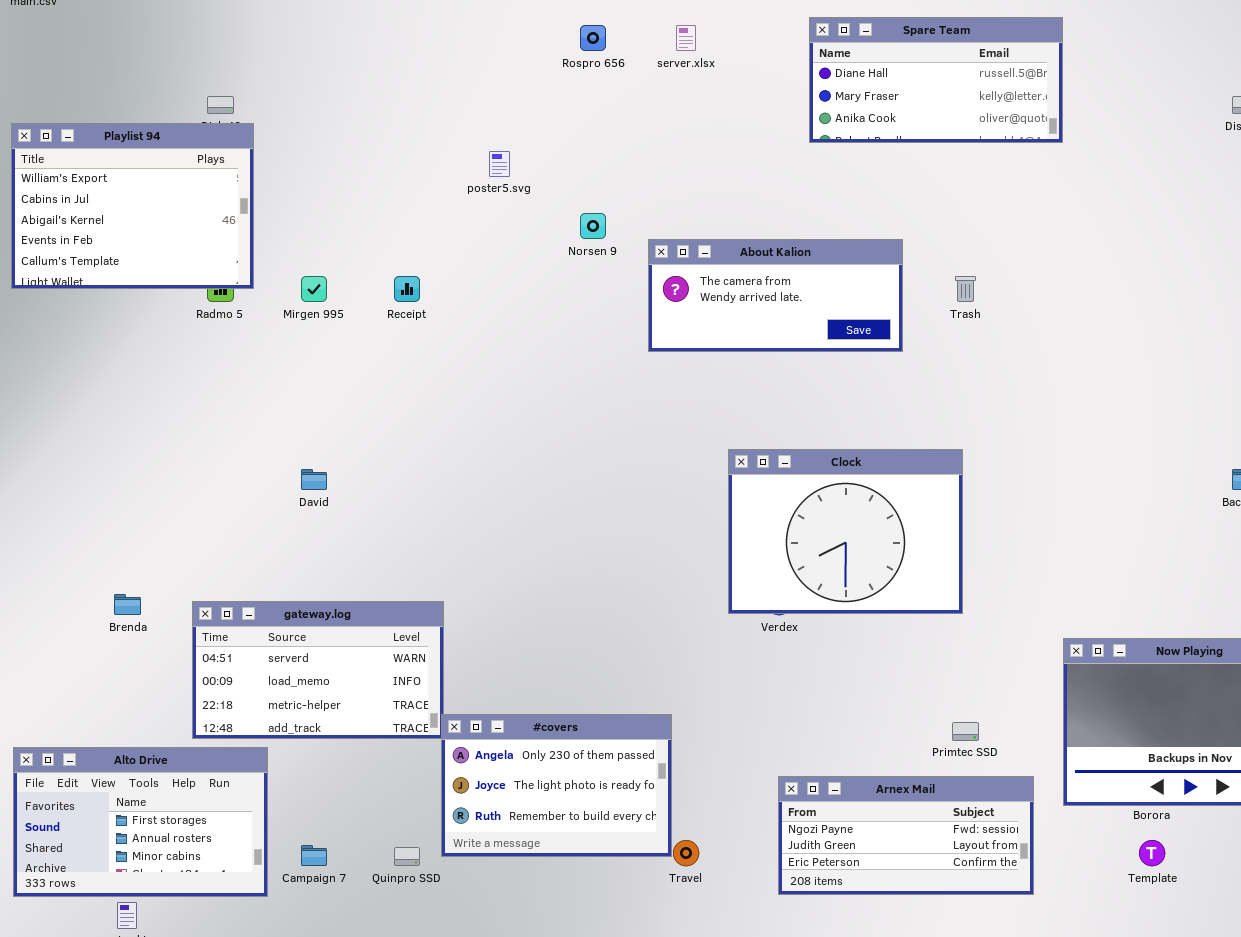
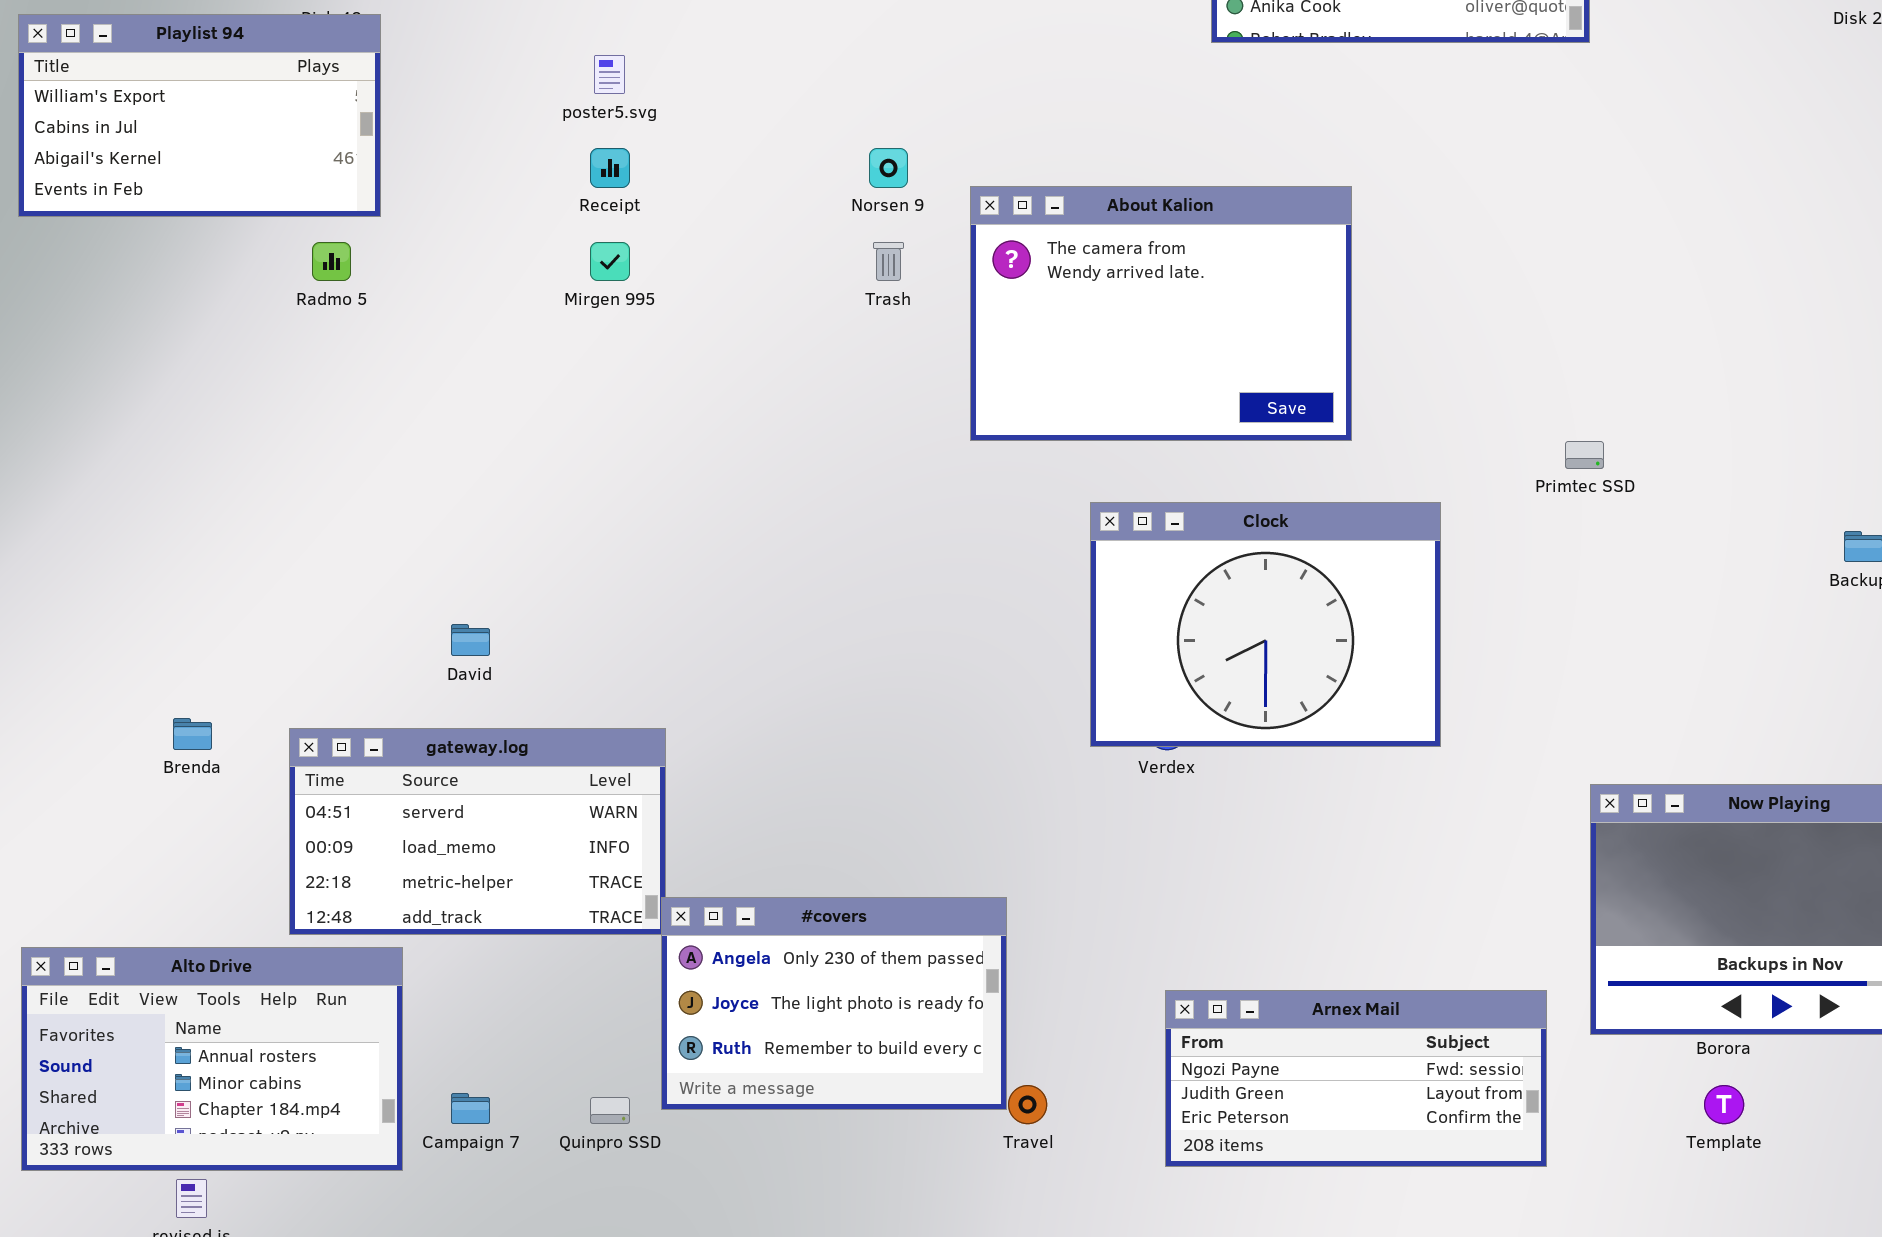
Playlist 94: [11,123,254,289] -> [18,14,381,217], resized
poster5.svg: [489,151,510,177] -> [594,55,625,94], moved
About Kalion: [648,239,903,352] -> [970,186,1352,441], resized
Mirgen 995: [301,276,327,302] -> [590,242,630,281], moved
Receipt: [394,276,420,302] -> [590,148,630,188], moved
Trash: [955,276,976,302] -> [873,242,904,281], moved
David: [301,469,327,490] -> [451,624,490,656], moved
Primtec SSD: [952,722,979,741] -> [1565,441,1604,469], moved
Alto Drive: [13,747,268,897] -> [21,947,403,1171], scrolled down 1 row

